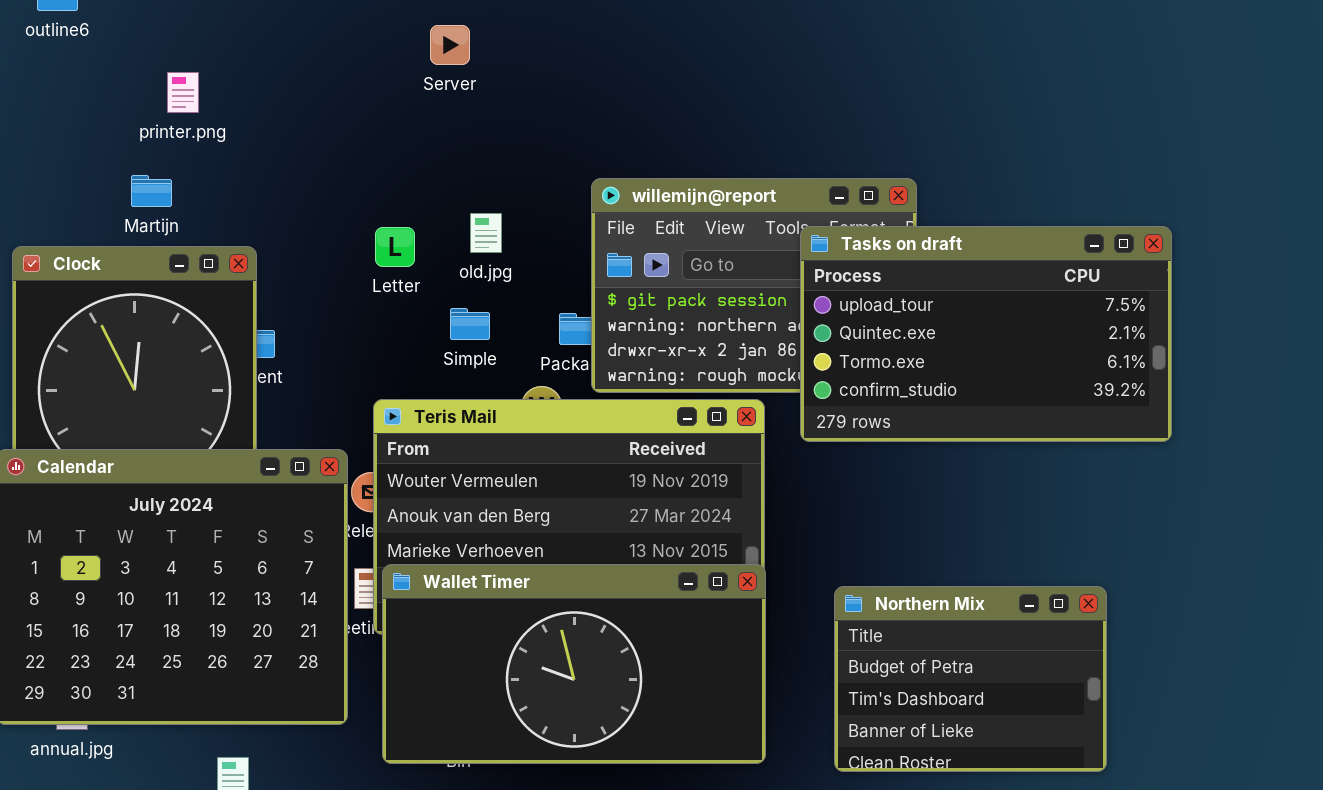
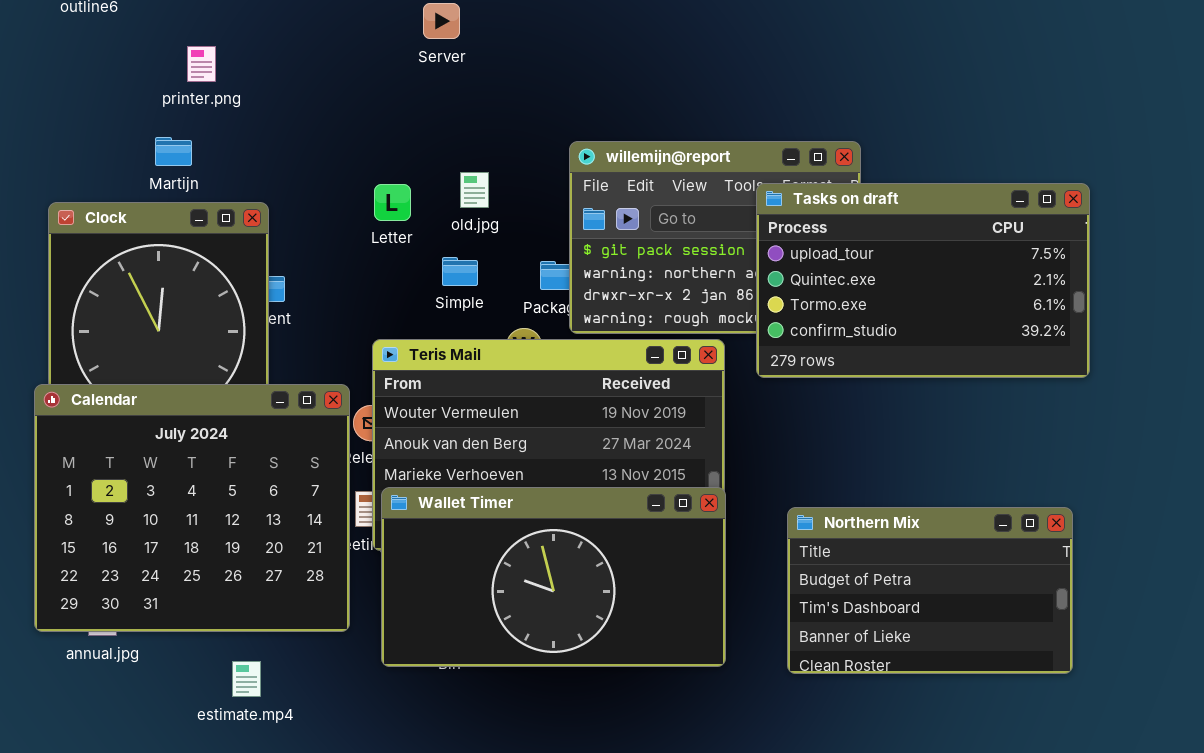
Northern Mix: [834,586,1107,772] -> [787,507,1073,674], resized

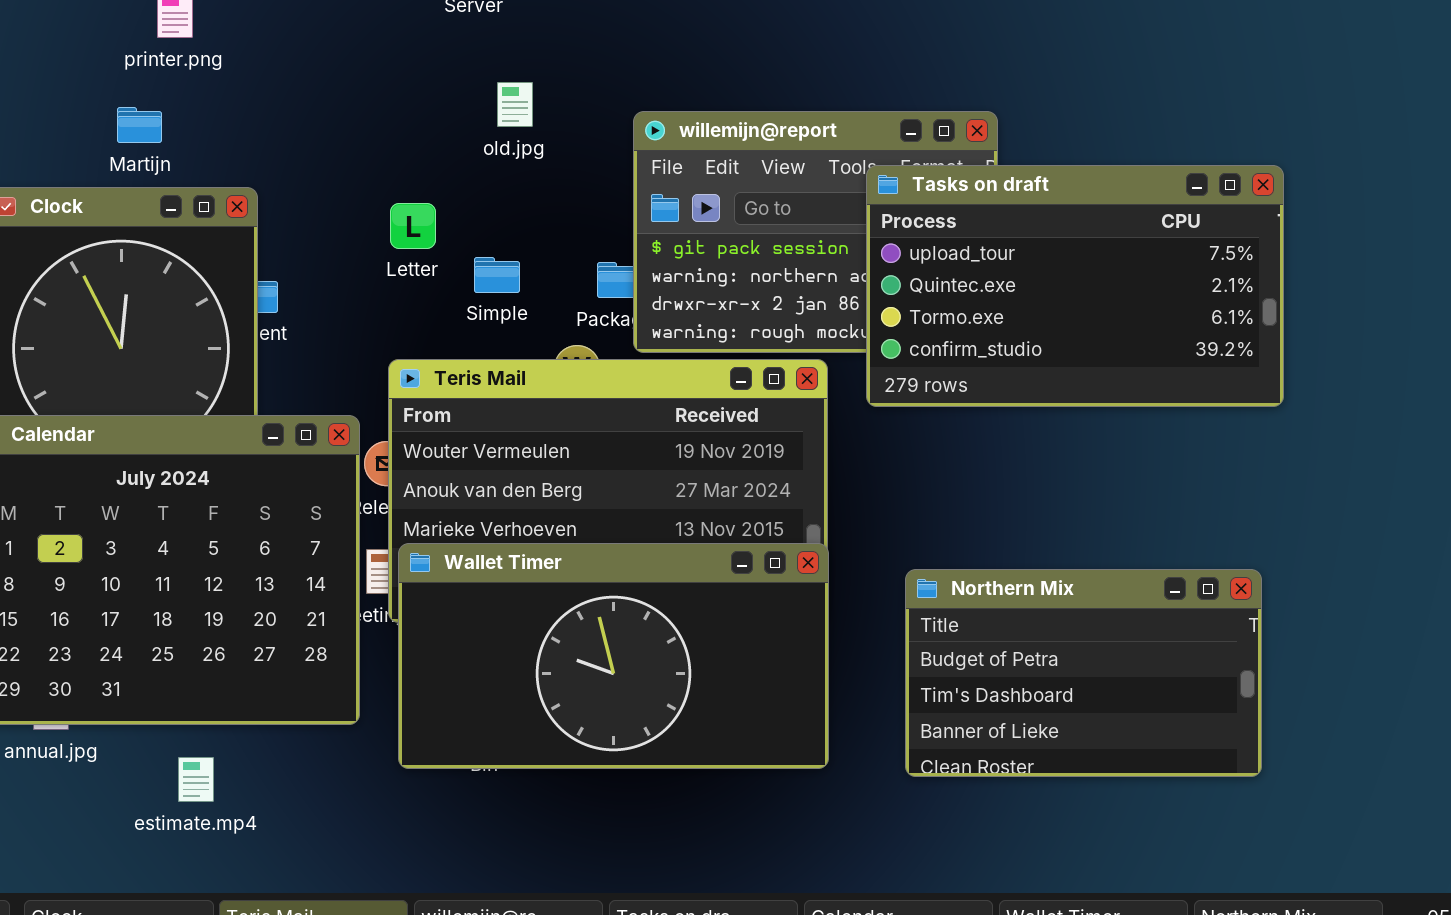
old.jpg: [460,172,489,208] -> [497,82,533,127], moved
Letter: [374,184,411,221] -> [390,203,436,249], moved
estimate.mp4: [232,661,261,697] -> [178,757,214,802], moved

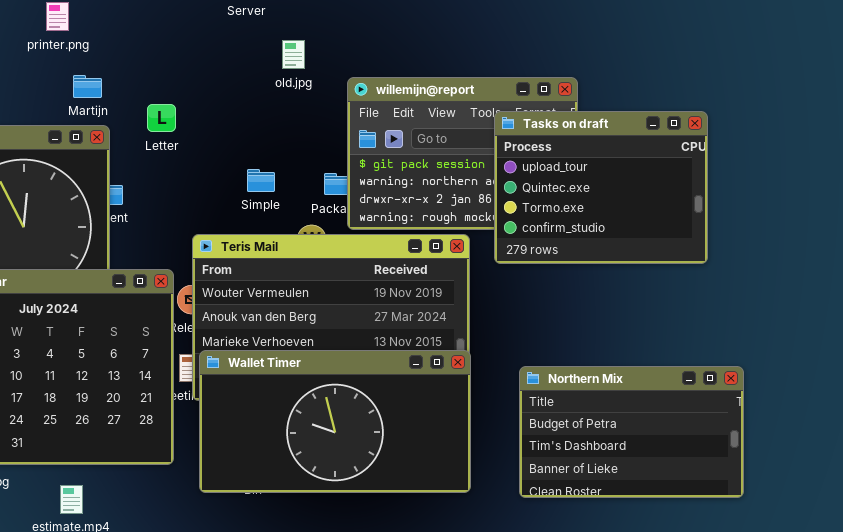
old.jpg: [497,82,533,127] -> [282,40,305,69], moved
Martijn: [117,107,162,143] -> [73,75,102,98], moved
Tasks on draft: [866,165,1284,407] -> [494,111,708,264], resized
Letter: [390,203,436,249] -> [147,104,176,132], moved

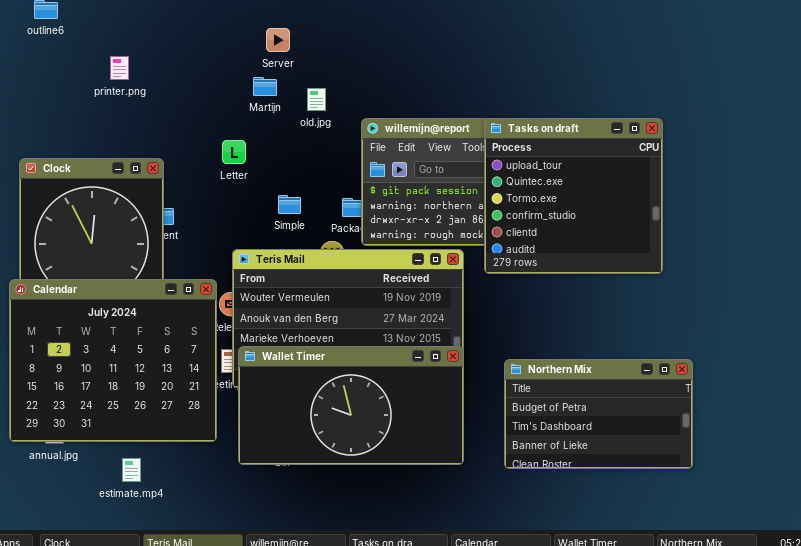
Martijn: [73,75,102,98] -> [253,77,277,96], moved
Letter: [147,104,176,132] -> [222,140,246,164], moved
Tasks on draft: [494,111,708,264] -> [484,118,663,274], resized

